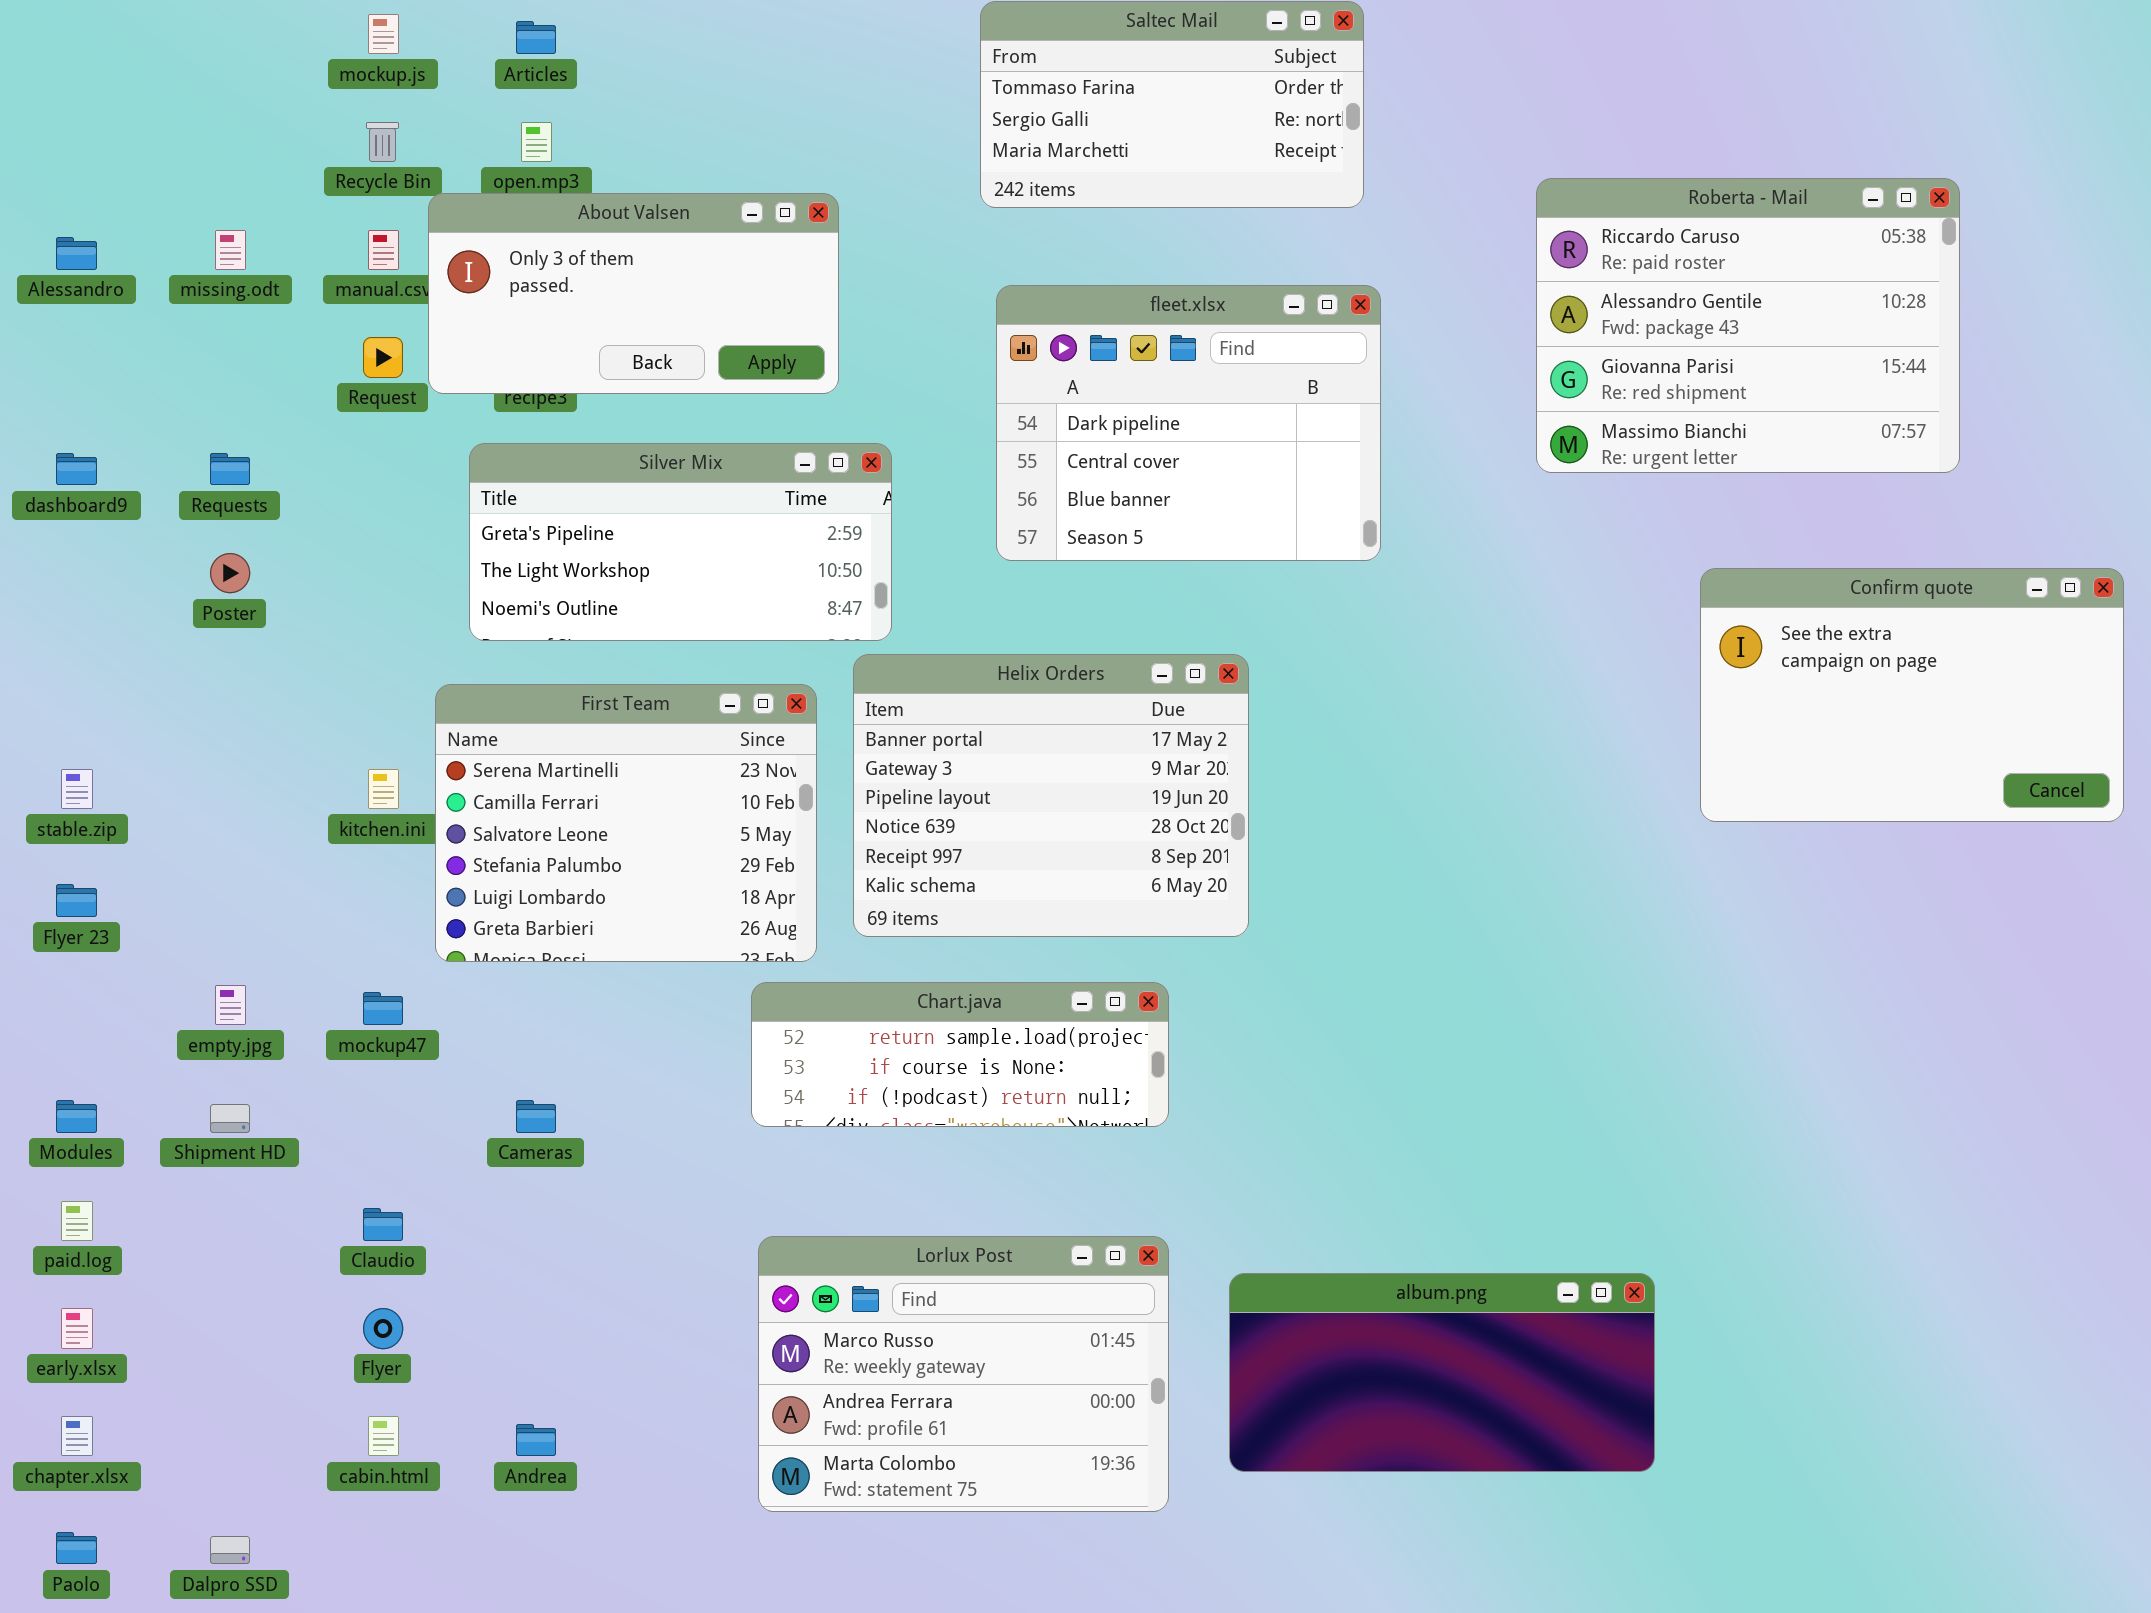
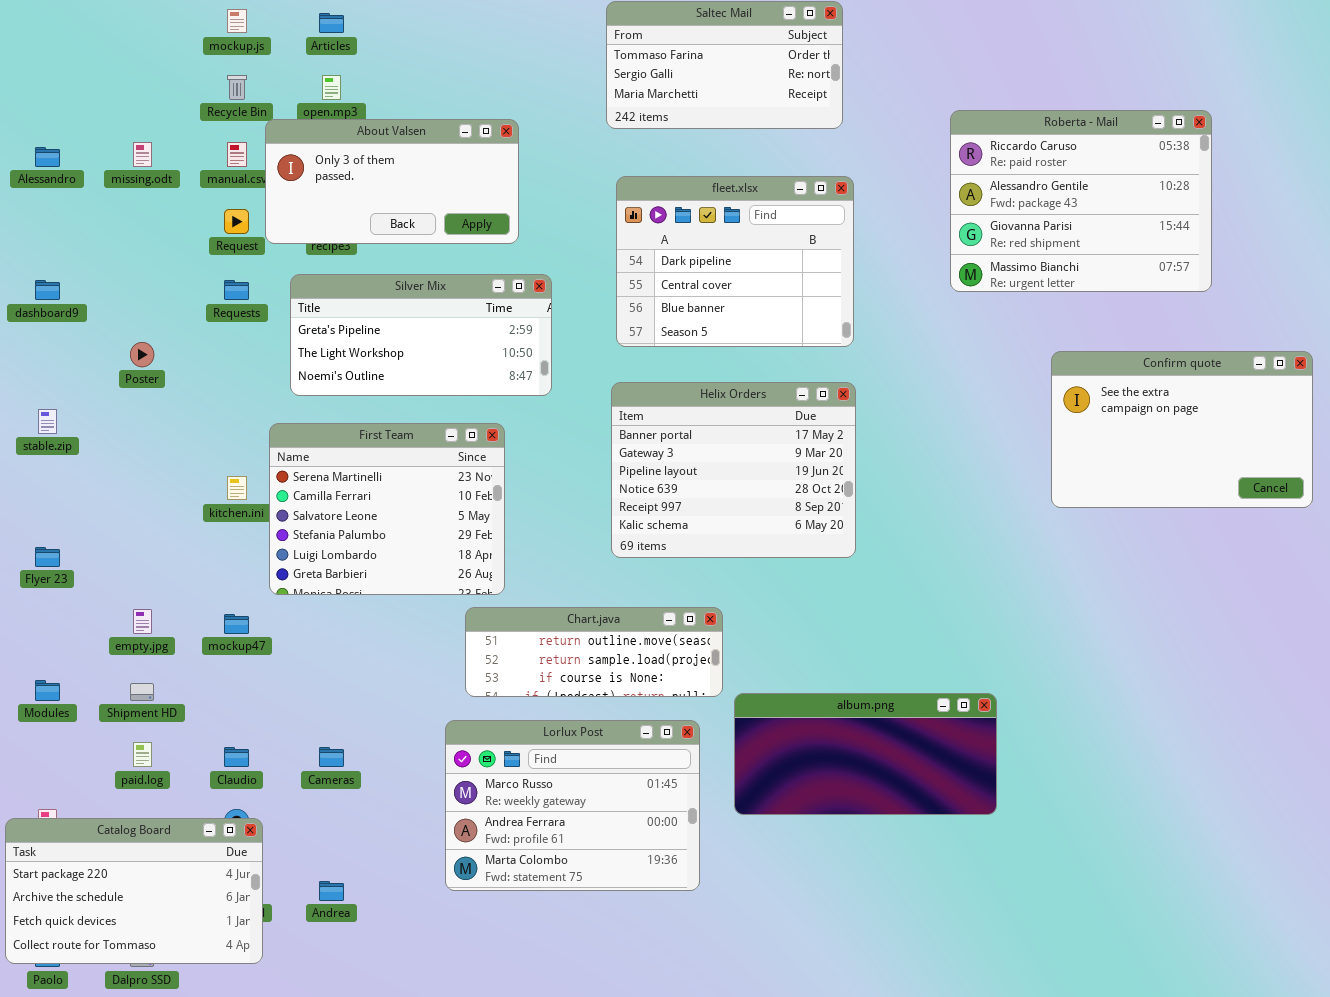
Requests: [210,453,250,485] -> [224,280,249,300], moved
Helix Orders: [853,654,1249,937] -> [611,382,856,558], moved
stable.zip: [61,769,93,809] -> [38,409,57,434], moved
Chart.java: [751,982,1169,1127] -> [465,607,723,697], scrolled up 1 row
Cameras: [516,1100,556,1133] -> [319,747,344,767], moved
paid.log: [61,1201,93,1241] -> [133,742,152,767], moved
Lorlux Post: [758,1236,1169,1512] -> [445,720,700,891], moved
album.png: [1229,1273,1655,1472] -> [734,693,997,815], moved
Catalog Board: none -> [5,818,263,964], opened

